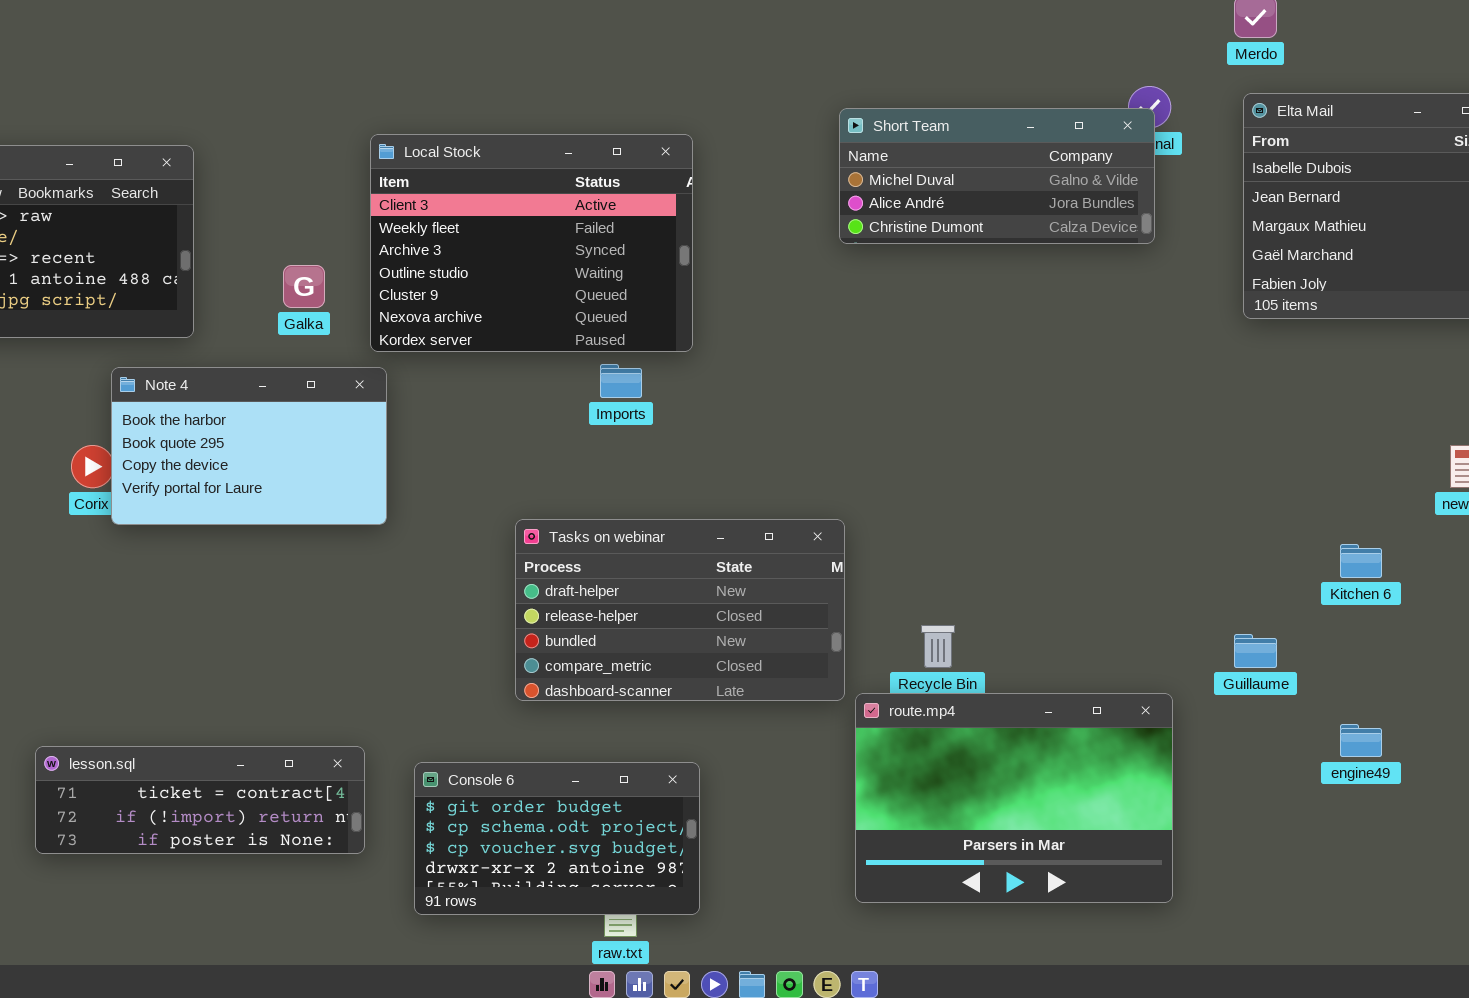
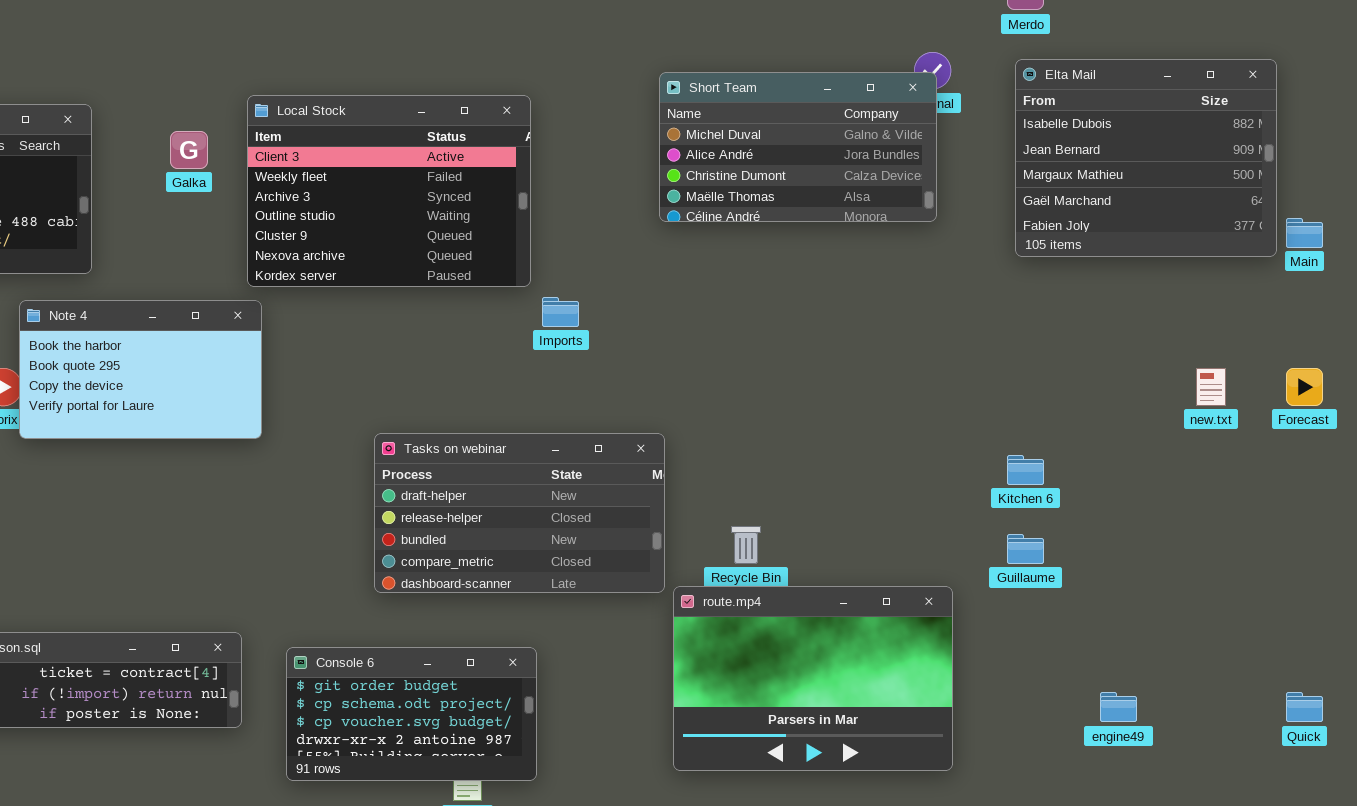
Short Team: [839,108,1155,244] -> [659,72,937,222], resized
Galka: [283,265,325,308] -> [170,131,208,169], moved
Imports: [600,364,642,398] -> [542,297,579,327], moved
Kitchen 6: [1340,544,1382,578] -> [1007,455,1044,485], moved
engine49: [1340,724,1382,757] -> [1100,692,1137,722], moved

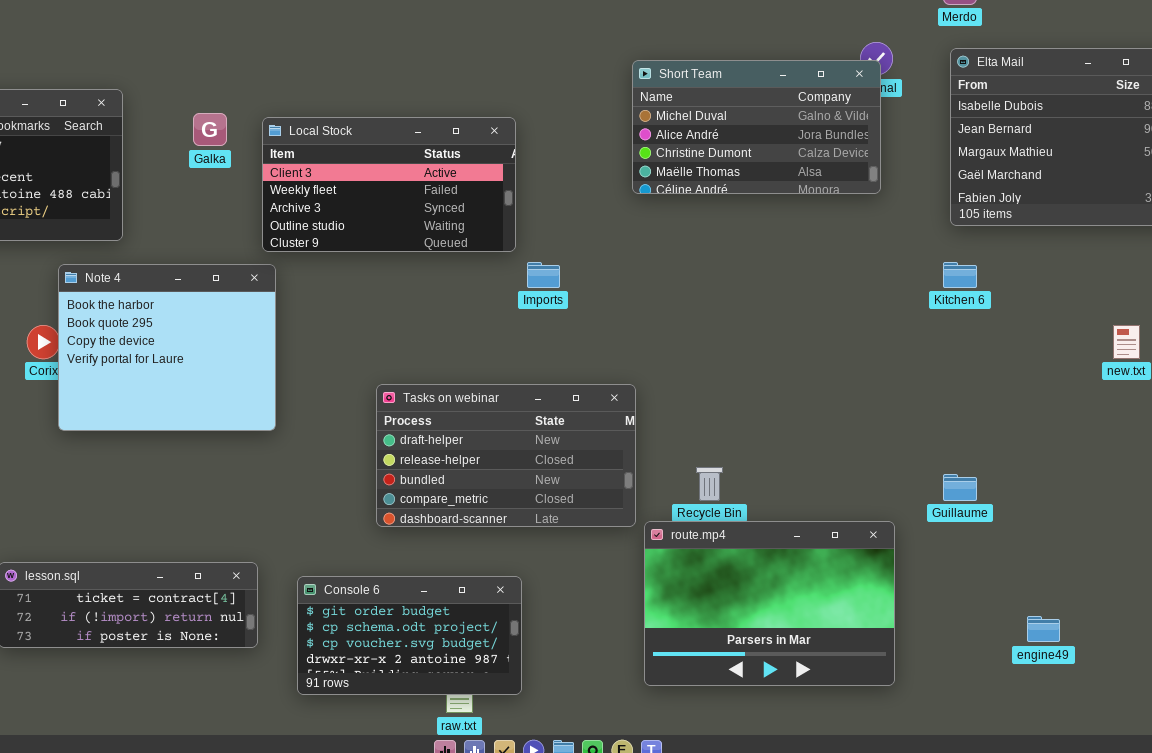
Local Stock: [247,95,531,287] -> [262,117,516,252], resized
Note 4: [19,300,262,439] -> [58,264,276,431], resized
Kitchen 6: [1007,455,1044,485] -> [943,262,977,288], moved

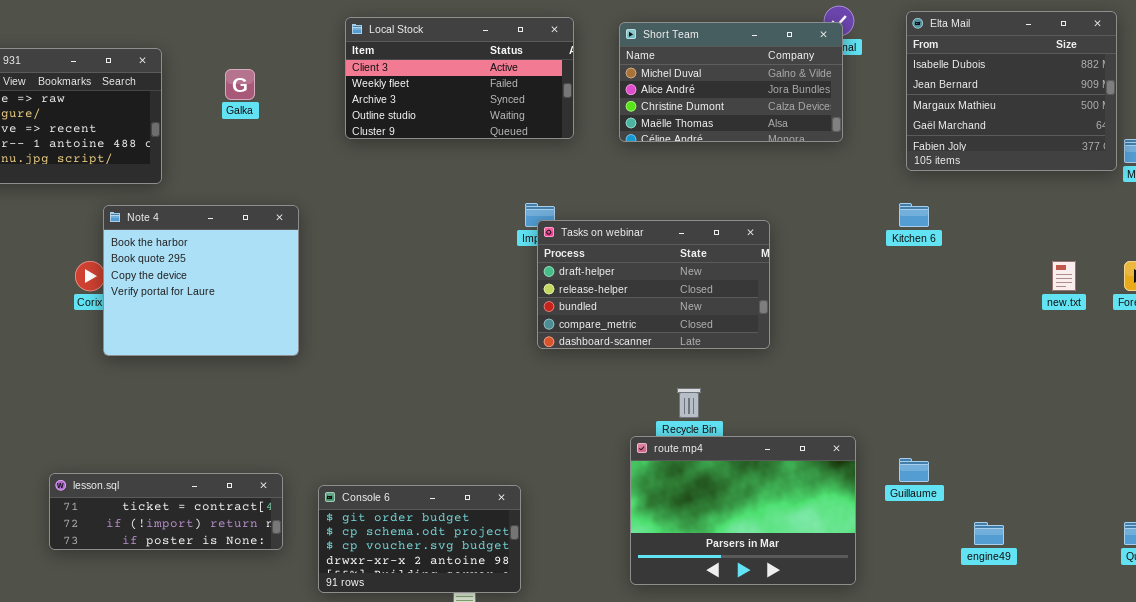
Local Stock: [262,117,516,252] -> [345,17,574,139], moved
Tasks on webinar: [376,384,636,527] -> [537,220,770,349], moved
Guillaume: [943,474,977,501] -> [899,458,929,482], moved

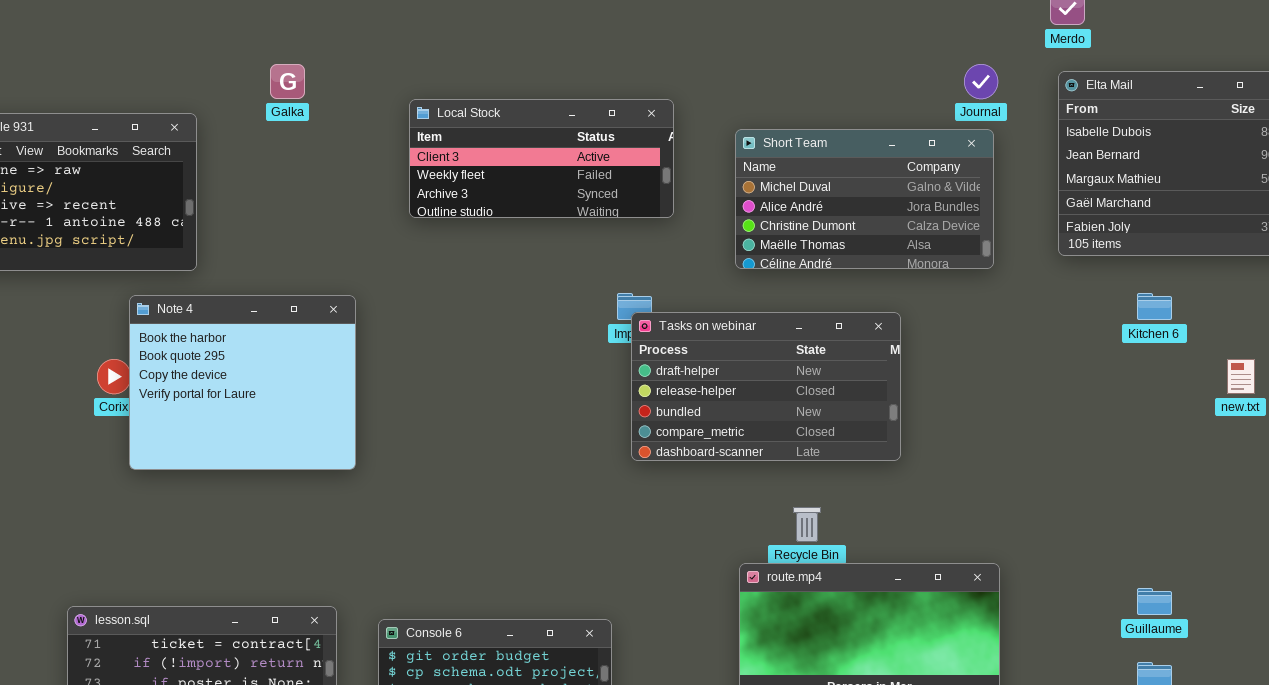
Local Stock: [345,17,574,139] -> [409,99,674,218], resized
Short Team: [619,22,843,142] -> [735,129,994,269], moved
Galka: [225,69,255,100] -> [270,64,305,99], moved
Kitchen 6: [899,203,929,227] -> [1137,293,1172,320], moved
Guillaume: [899,458,929,482] -> [1137,588,1172,615], moved

